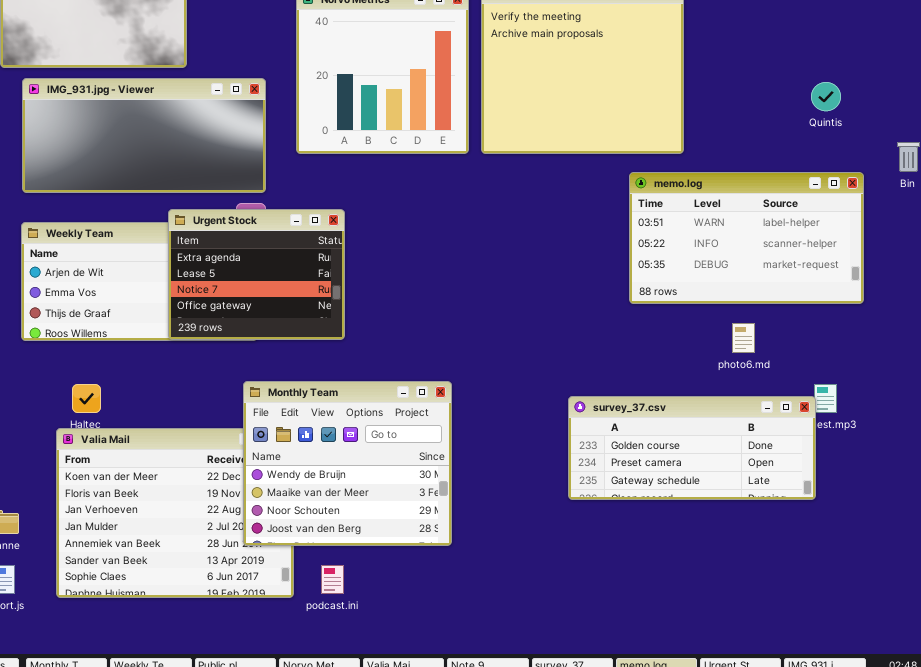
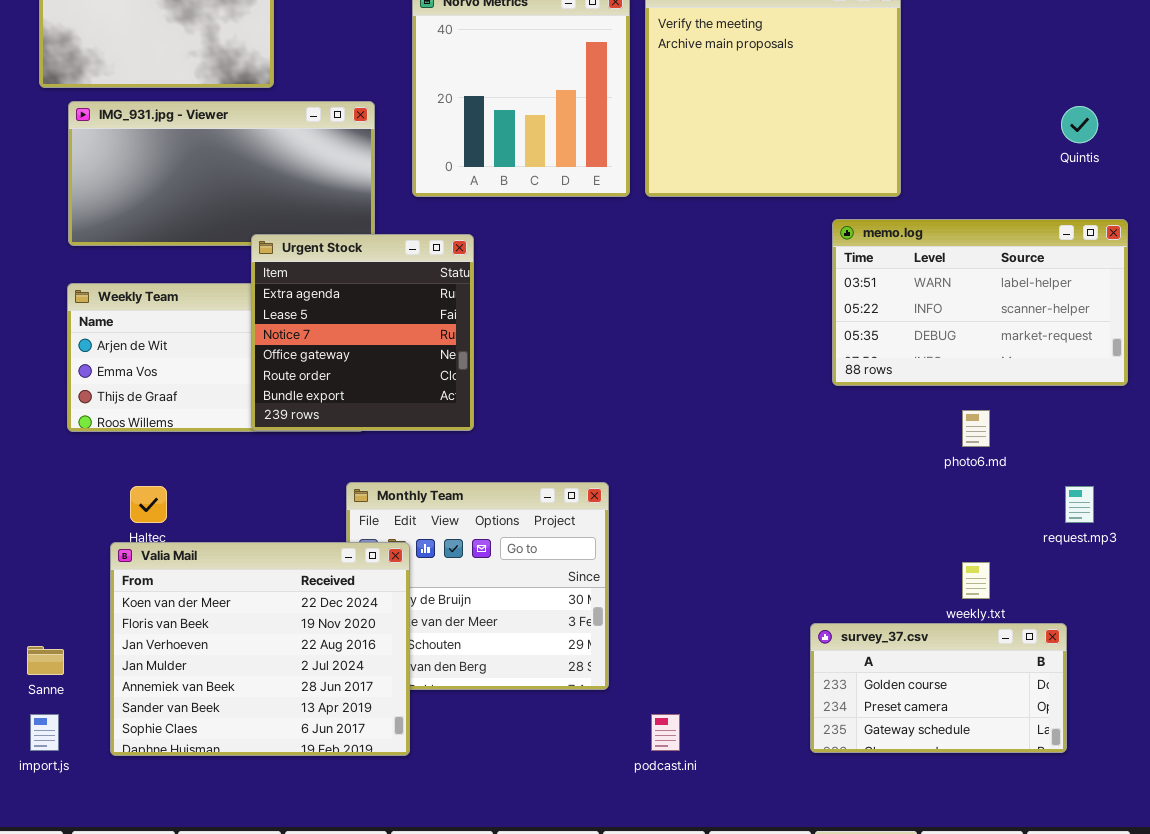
Urgent Stock: [168,209,345,340] -> [251,234,474,431], resized
survey_37.csv: [568,396,816,500] -> [810,623,1067,753], moved, resized
Valia Mail: [56,428,294,598] -> [110,542,410,756], raised
podcast.ini: [321,565,344,594] -> [651,714,680,751], moved

